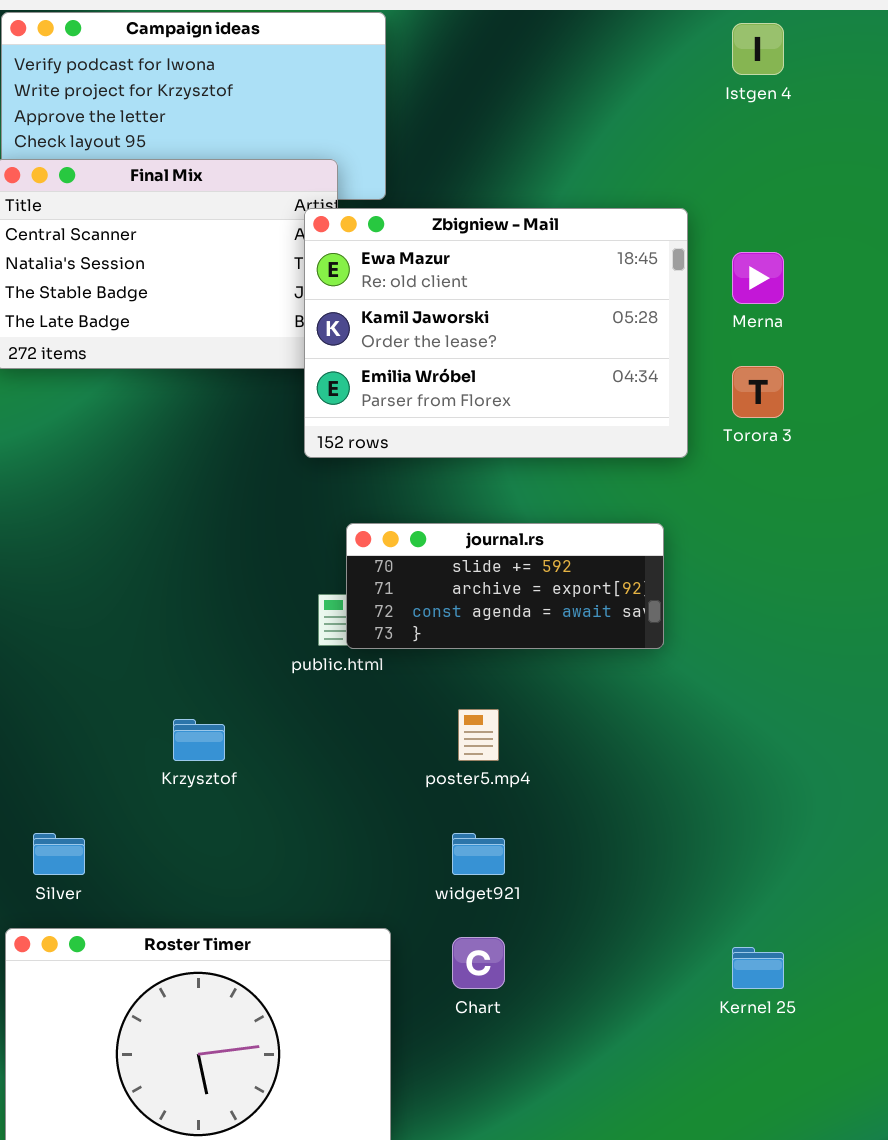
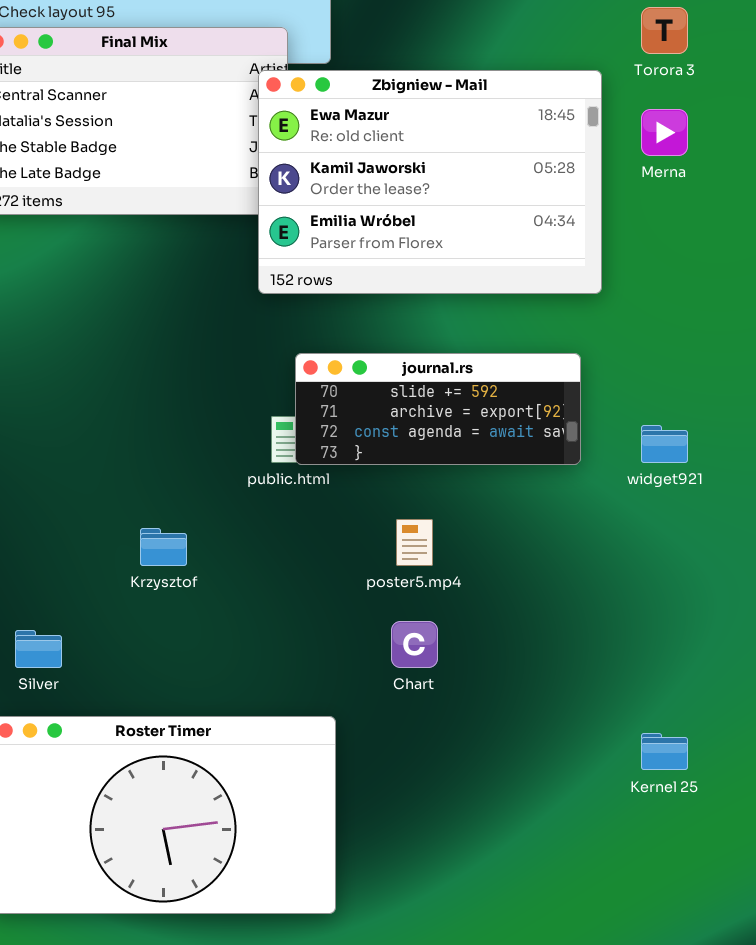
Torora 3: [732,366,784,418] -> [641,7,688,54], moved
widget921: [452,833,505,875] -> [641,425,688,463], moved
Chart: [452,937,505,989] -> [391,621,438,668], moved

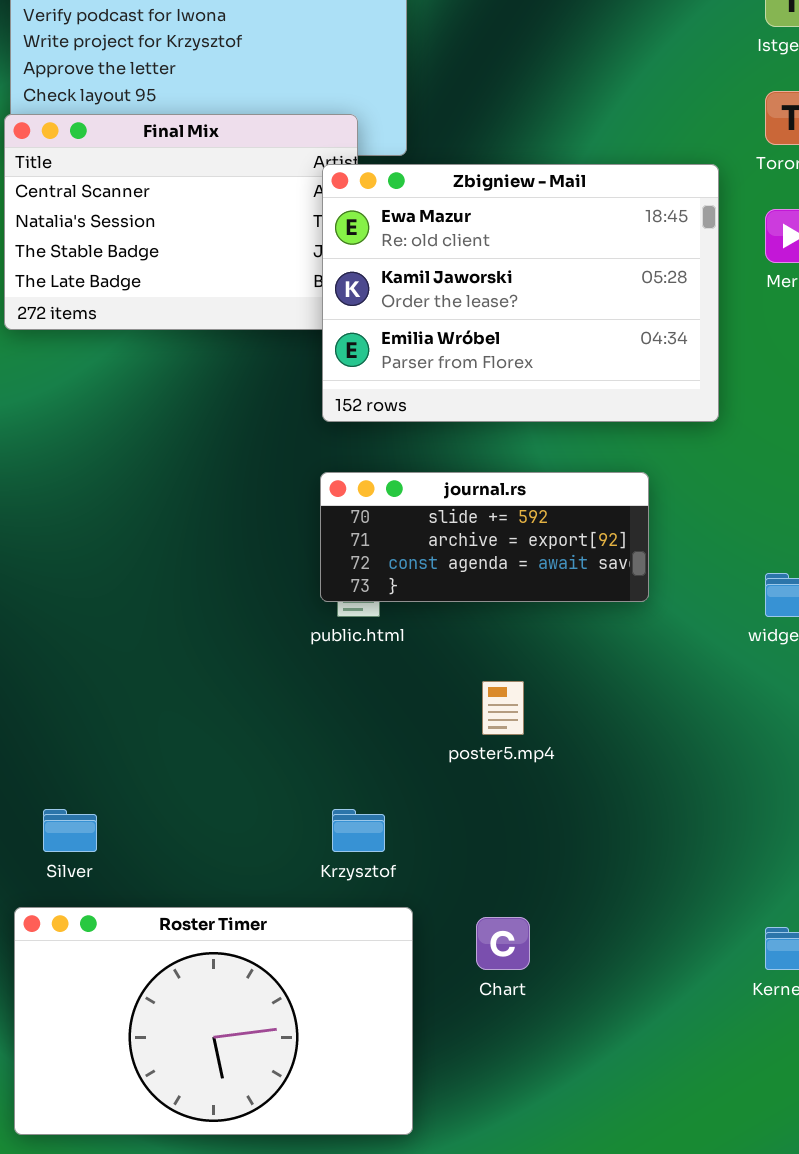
journal.rs: [295,353,581,465] -> [320,472,649,602], moved
Krzysztof: [140,528,187,566] -> [332,809,385,852], moved
Chart: [391,621,438,668] -> [476,917,530,970], moved

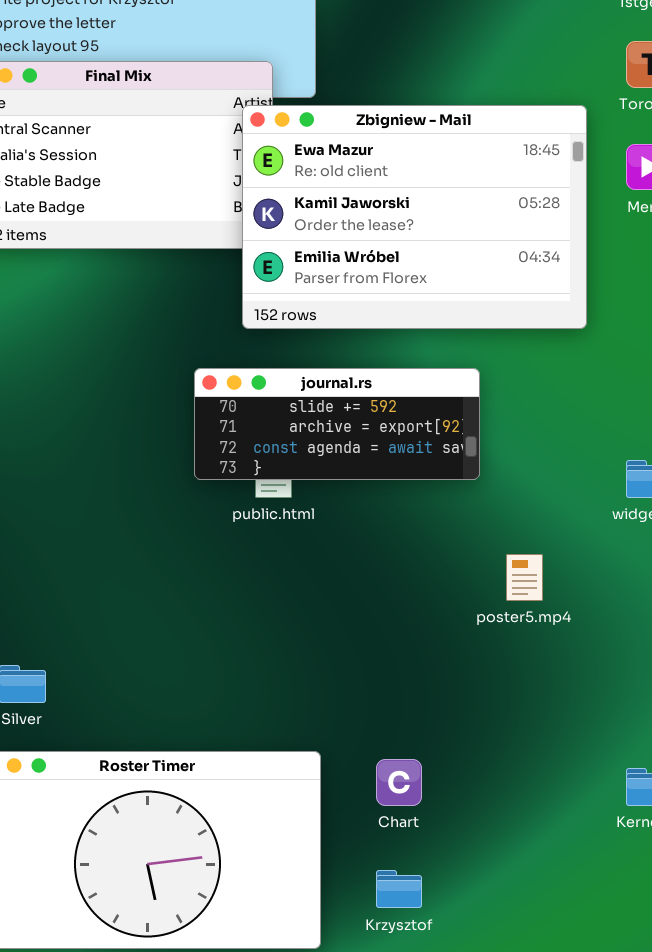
journal.rs: [320,472,649,602] -> [194,368,480,480], moved
poster5.mp4: [482,681,524,735] -> [506,554,543,601], moved
Krzysztof: [332,809,385,852] -> [376,870,422,908], moved

